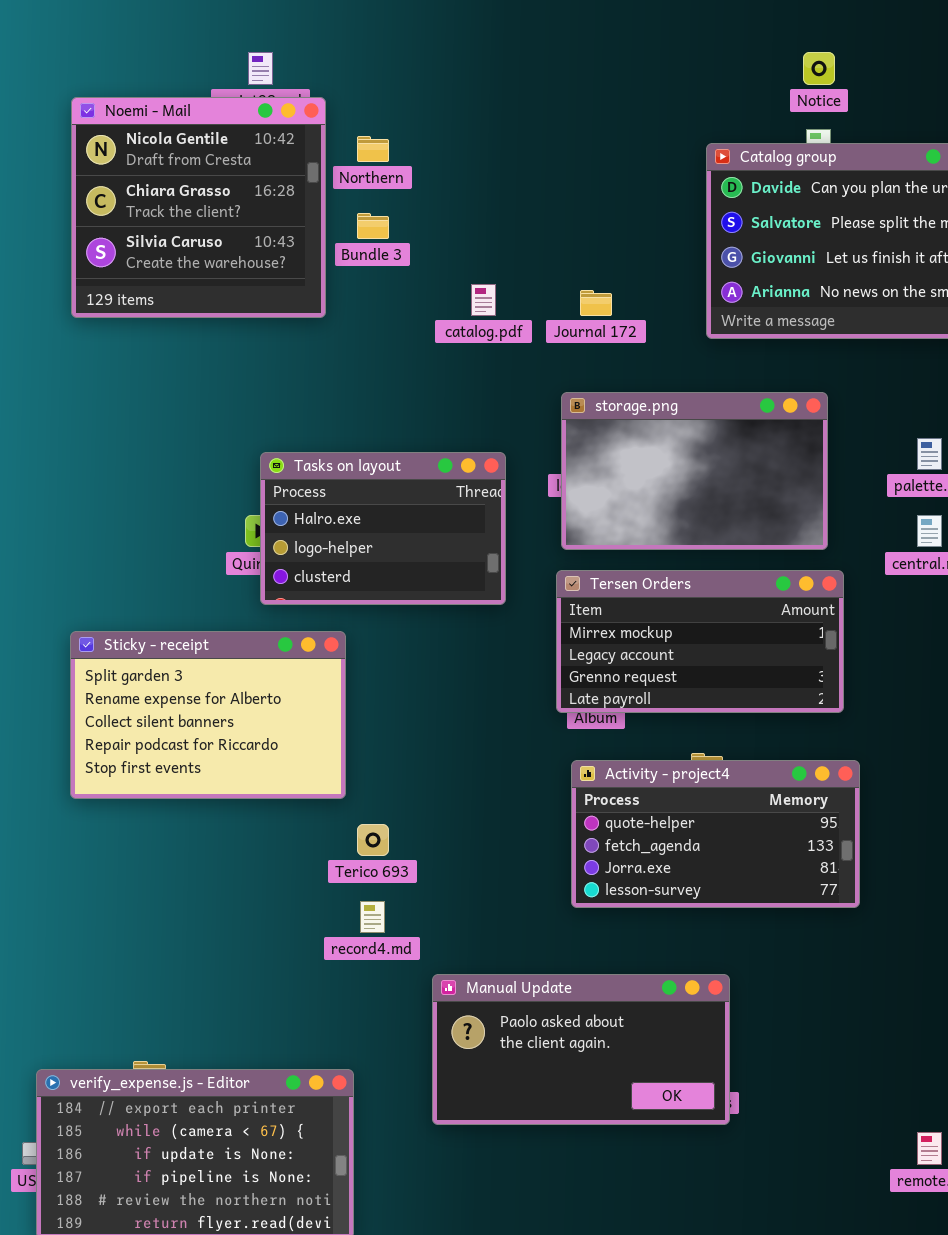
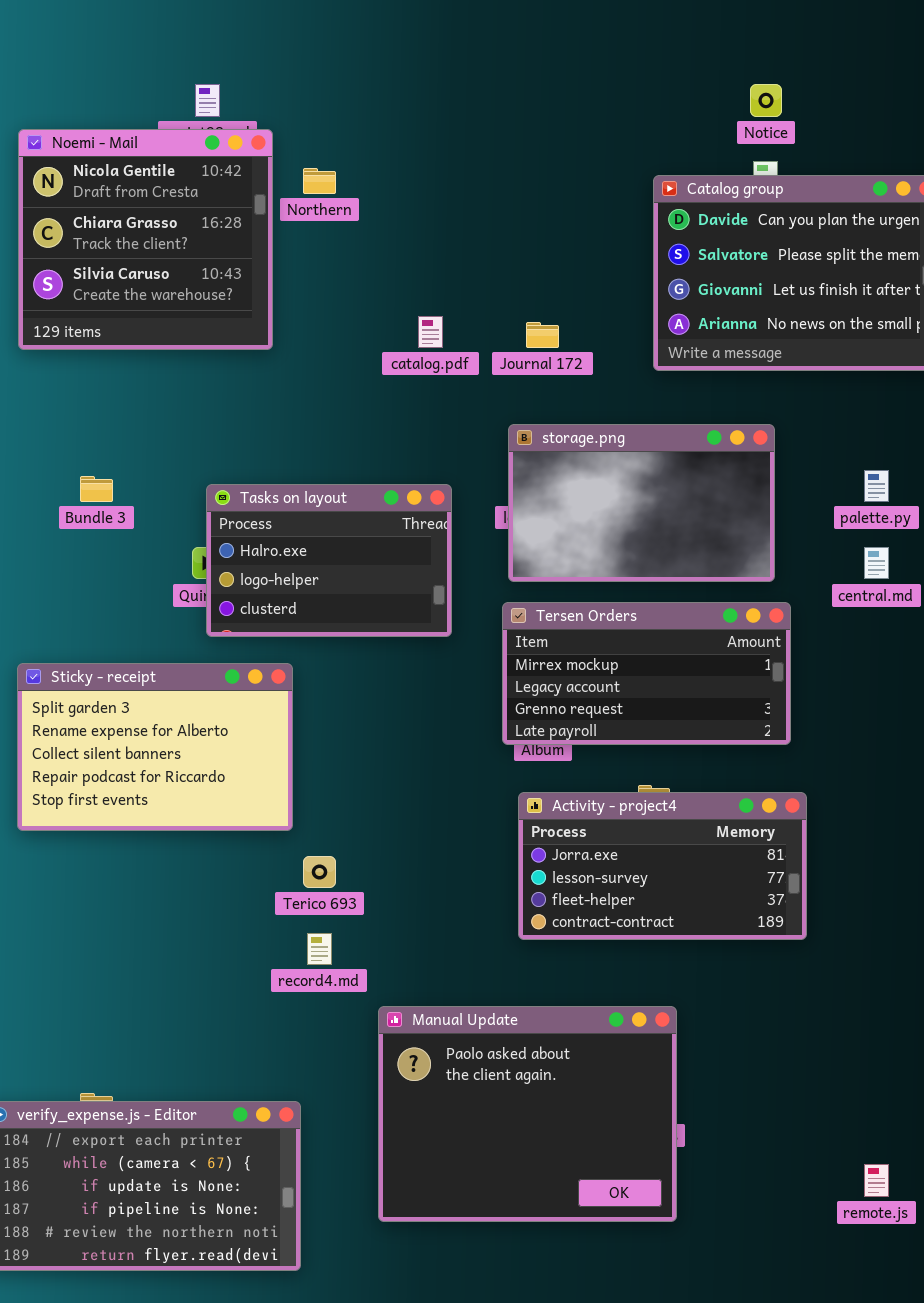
Bundle 3: [357,213,389,239] -> [80,476,113,502], moved
Activity - project4: [571,760,860,908] -> [518,792,807,940], scrolled down 2 rows
Manual Update: [432,974,730,1125] -> [378,1006,677,1222], resized

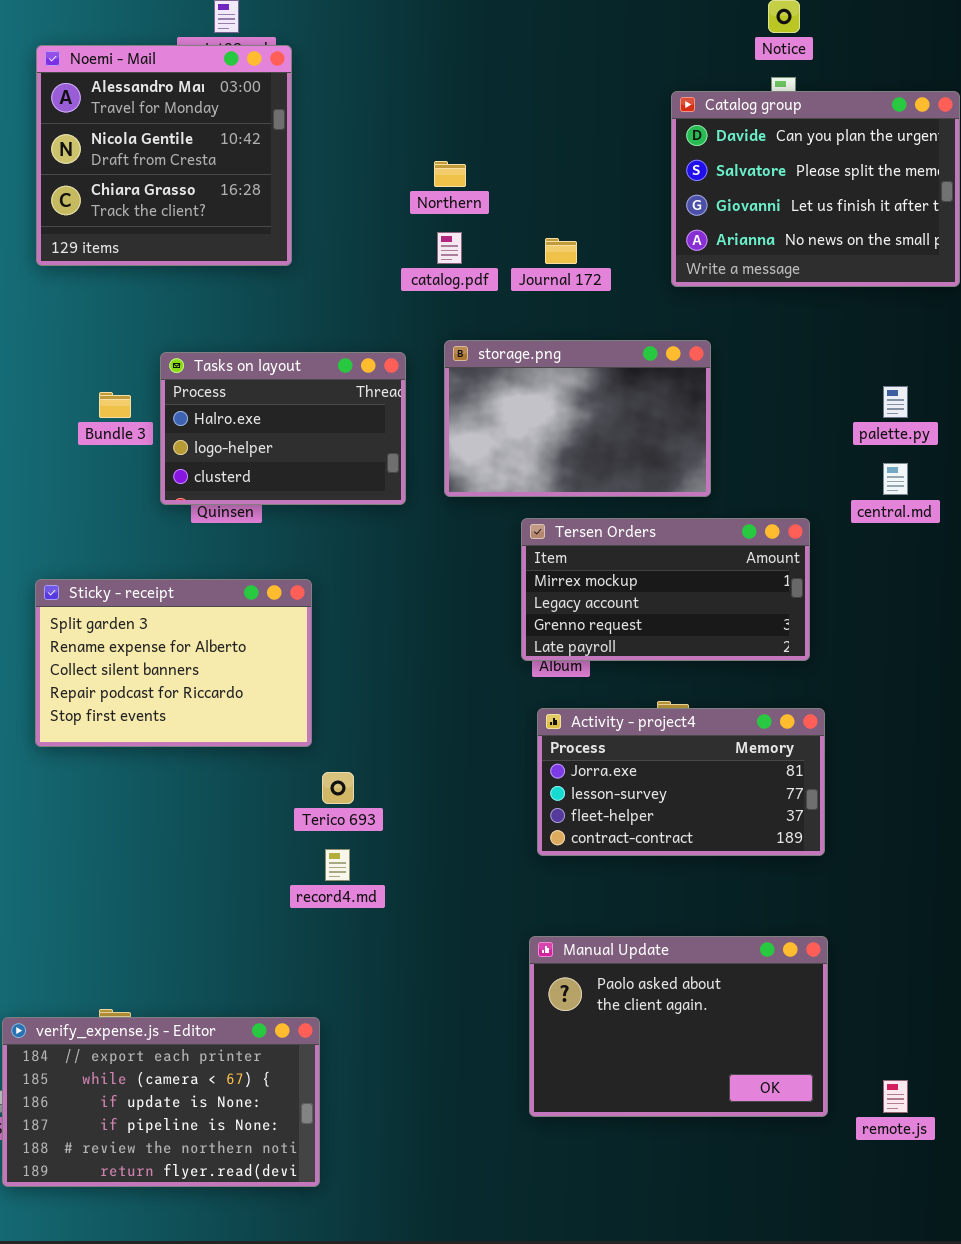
Noemi - Mail: [18,129,273,350] -> [36,45,292,266], scrolled up 1 row
Northern: [303,168,336,194] -> [434,161,466,187], moved
storage.png: [508,424,775,582] -> [444,340,711,497], moved
Tasks on layout: [206,484,452,637] -> [160,352,406,505], moved
Manual Update: [378,1006,677,1222] -> [529,936,828,1117], moved, resized

